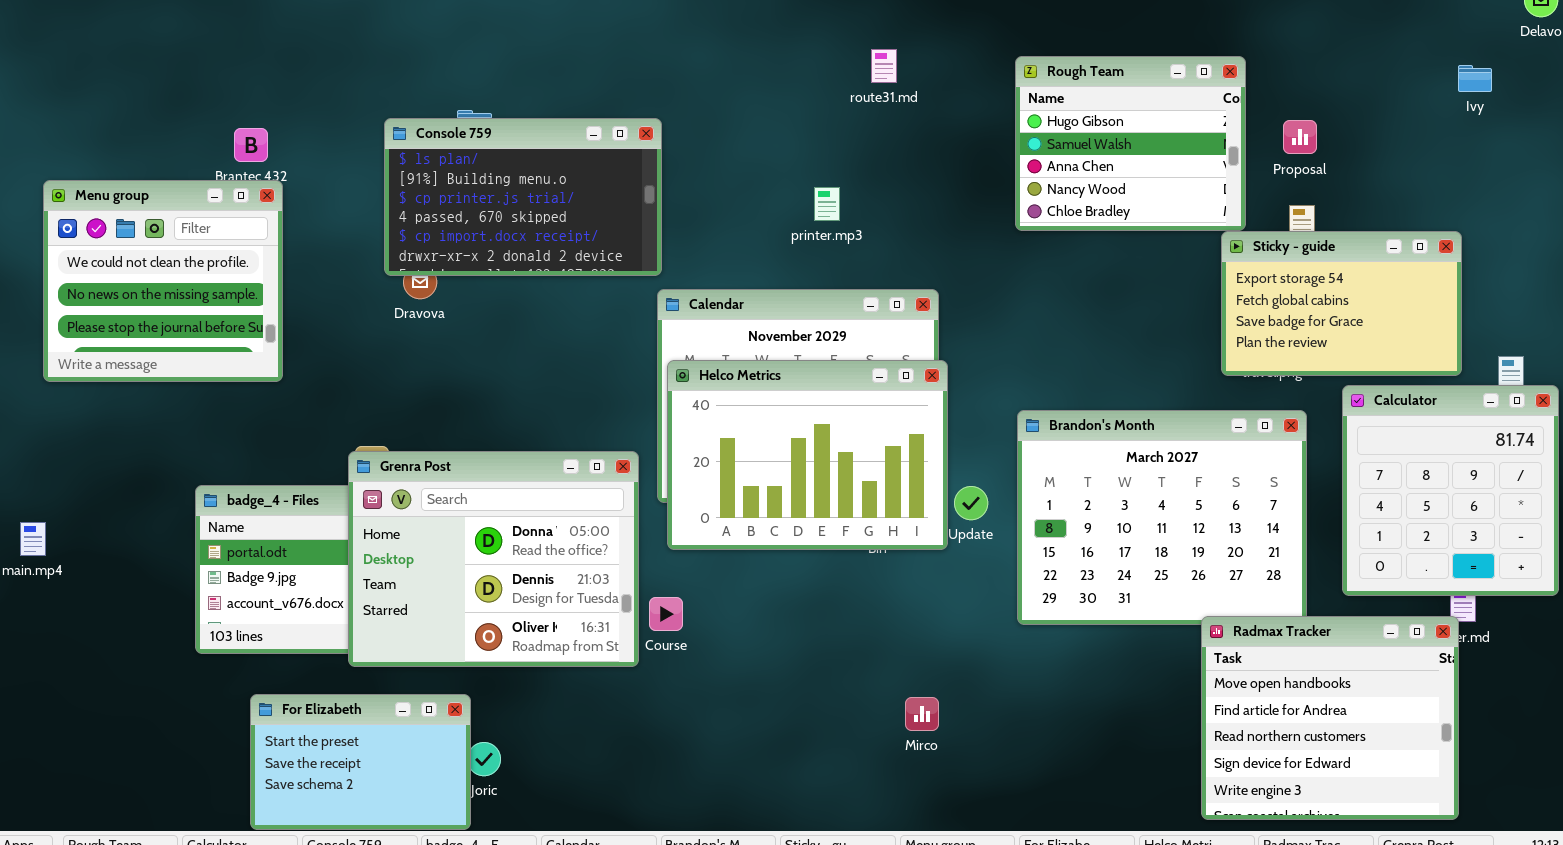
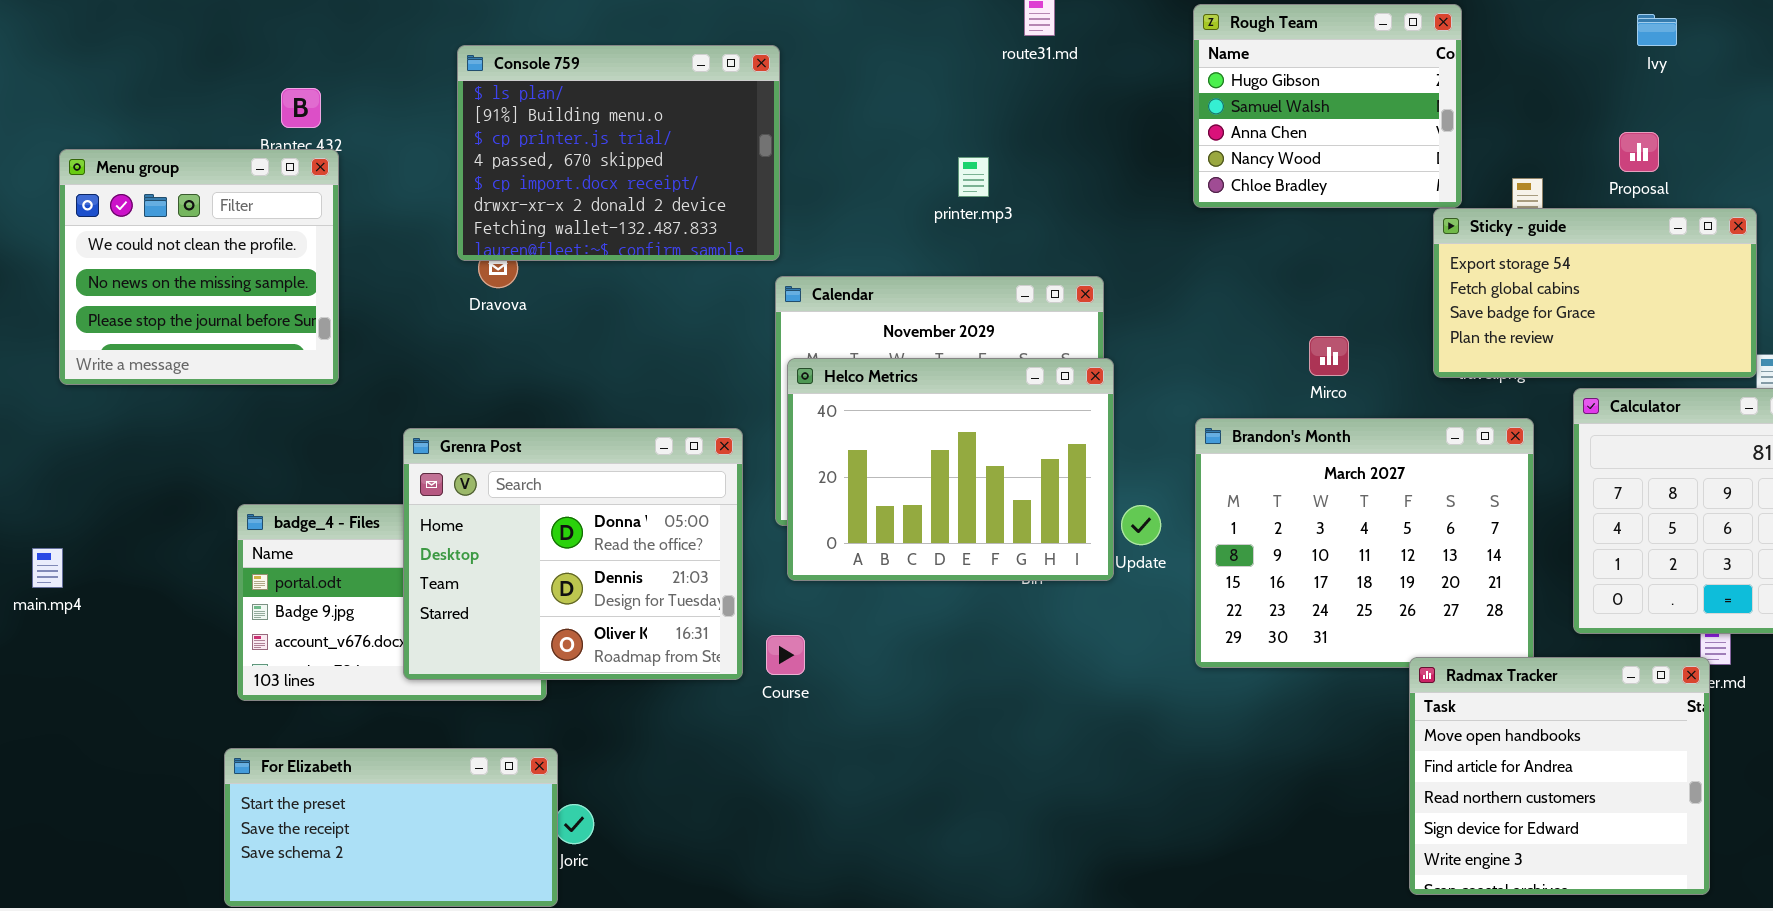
Ivy: [1458,65,1492,92] -> [1637,14,1677,46], moved
Console 759: [384,118,662,276] -> [457,45,780,261], resized
Proposal: [1283,120,1317,154] -> [1619,132,1659,172], moved
Sticky - guide: [1221,231,1462,376] -> [1433,208,1757,378], resized
Grenra Post: [348,451,639,667] -> [403,428,743,680], moved
For Elizabeth: [250,694,471,830] -> [224,748,558,907], resized
Mirco: [905,697,939,731] -> [1309,336,1349,376], moved

